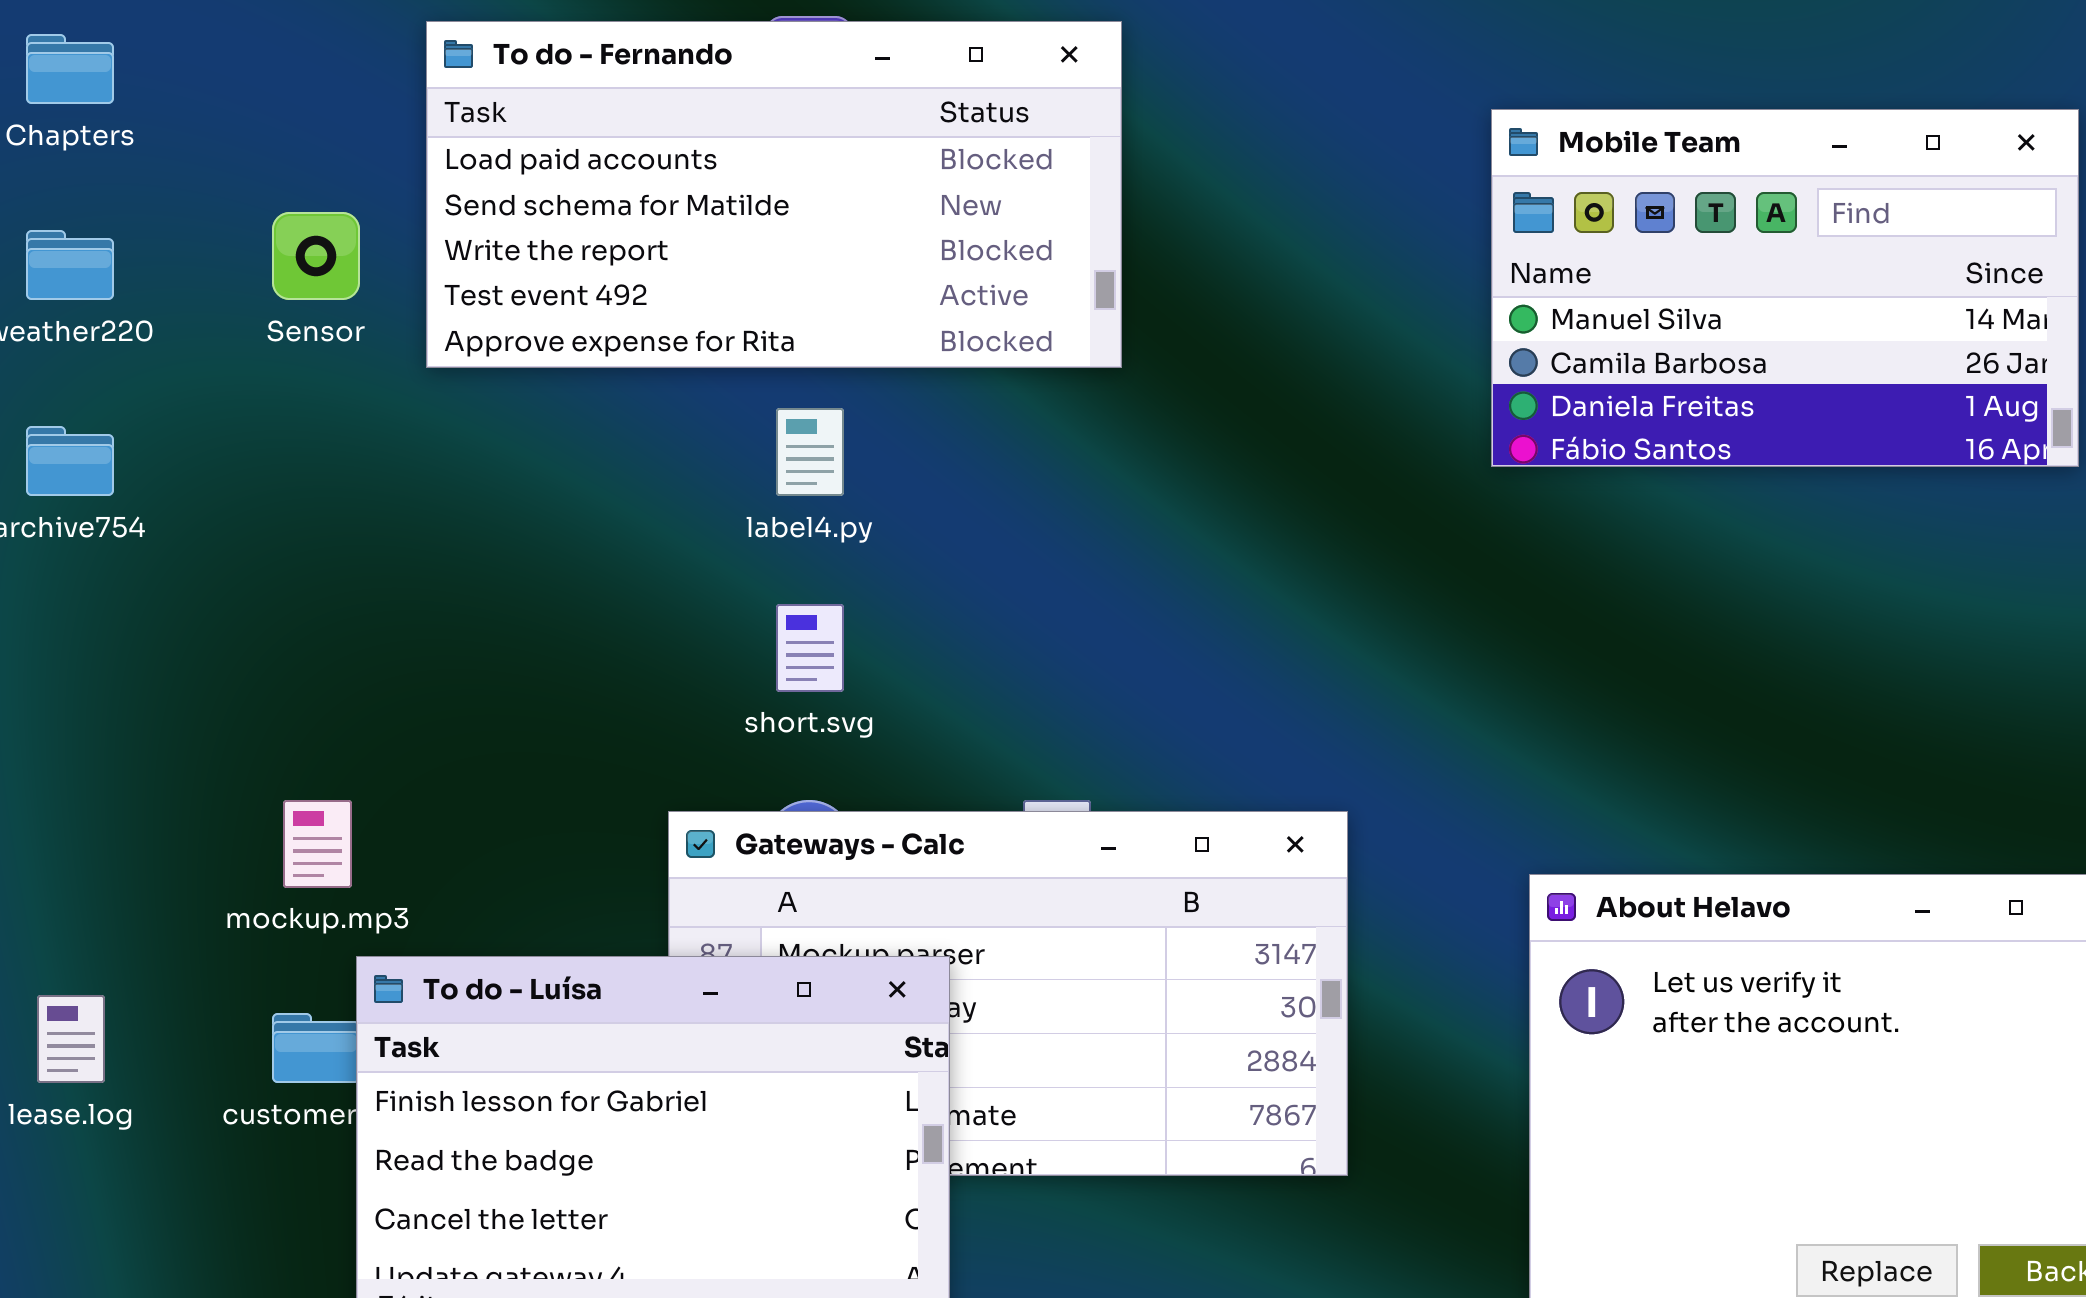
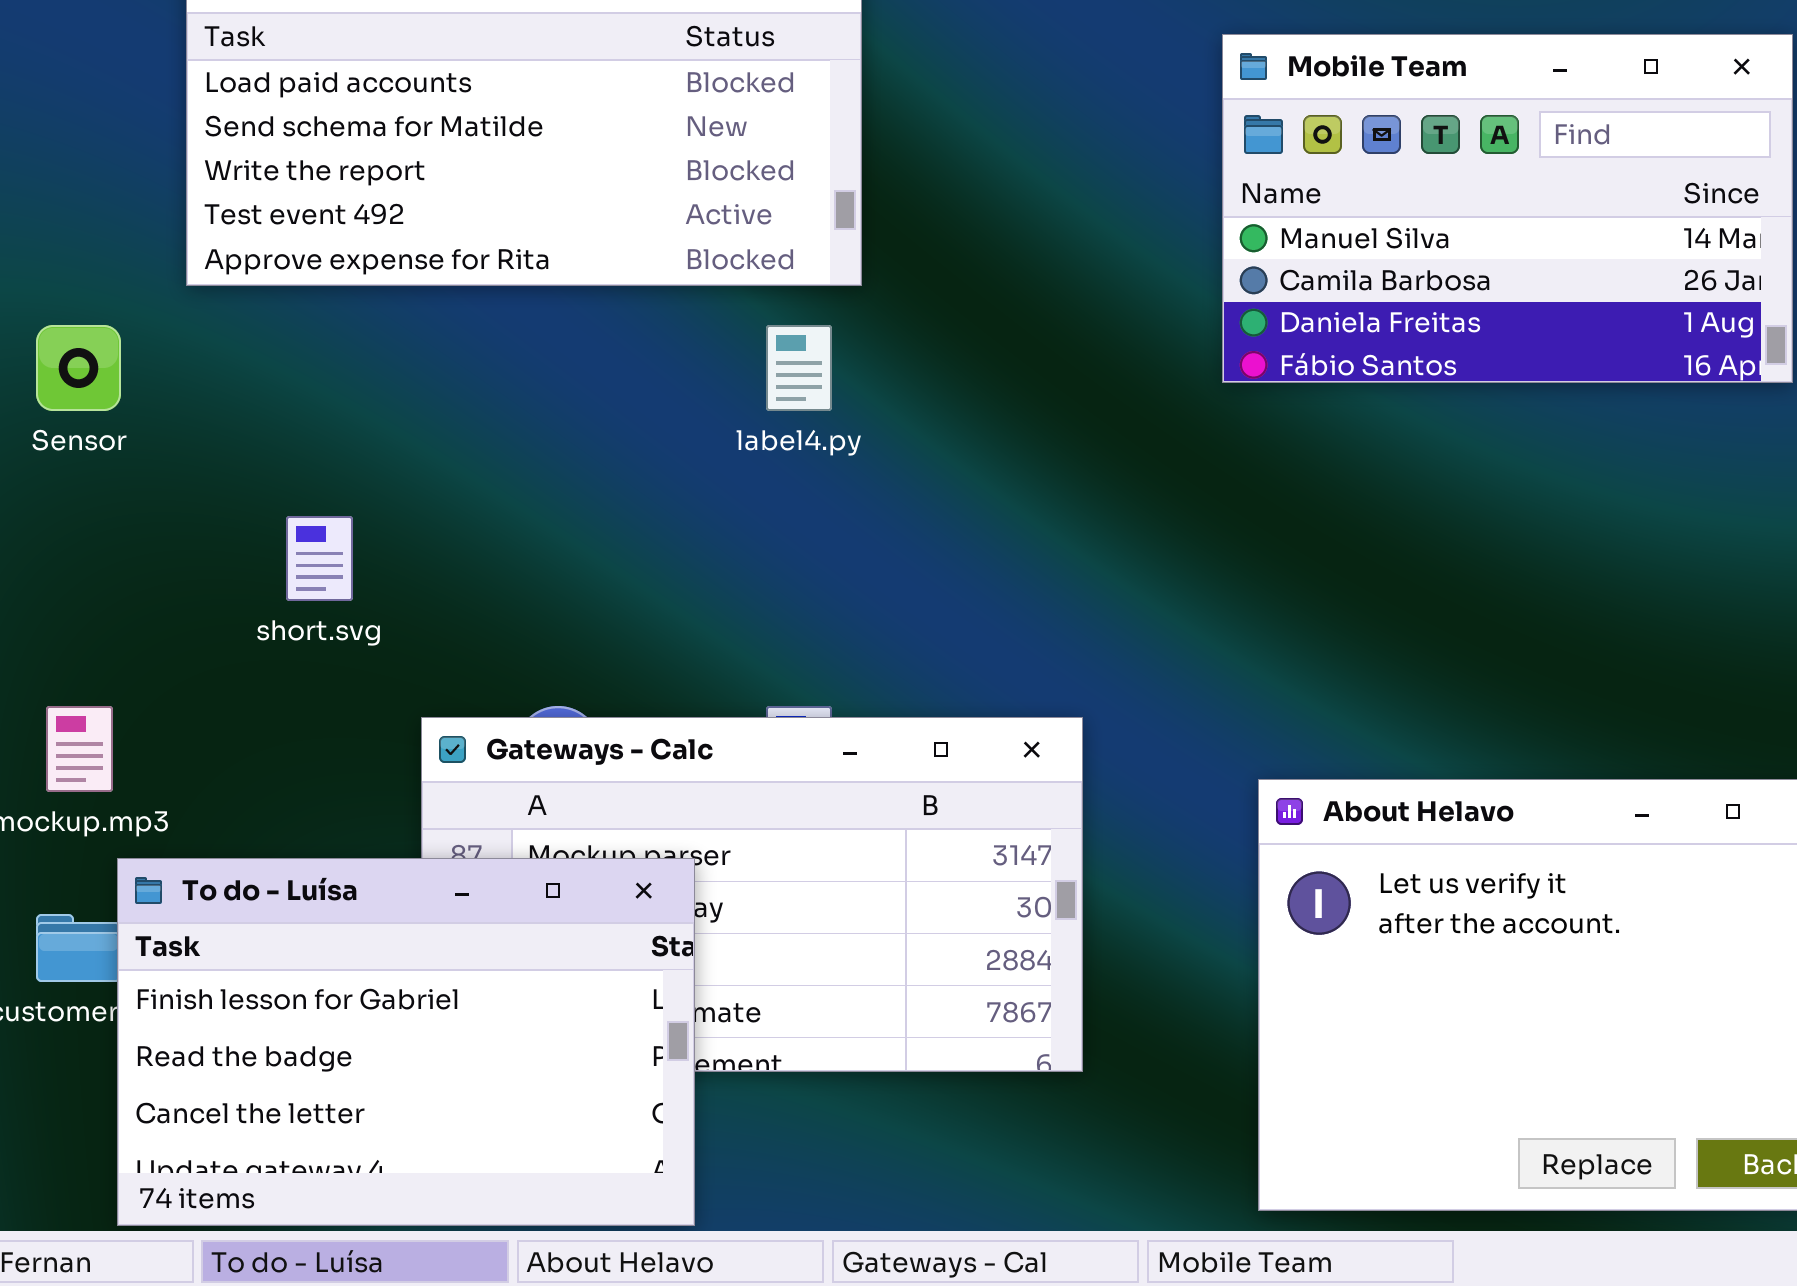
Sensor: [272,212,360,300] -> [36,325,121,411], moved
label4.py: [776,408,844,496] -> [766,325,832,411], moved
short.svg: [776,604,844,692] -> [286,516,353,601], moved

